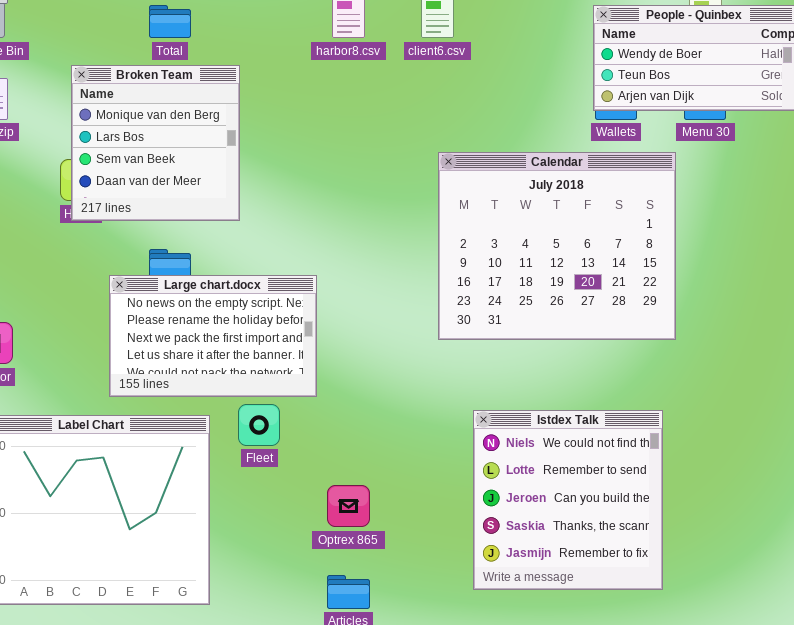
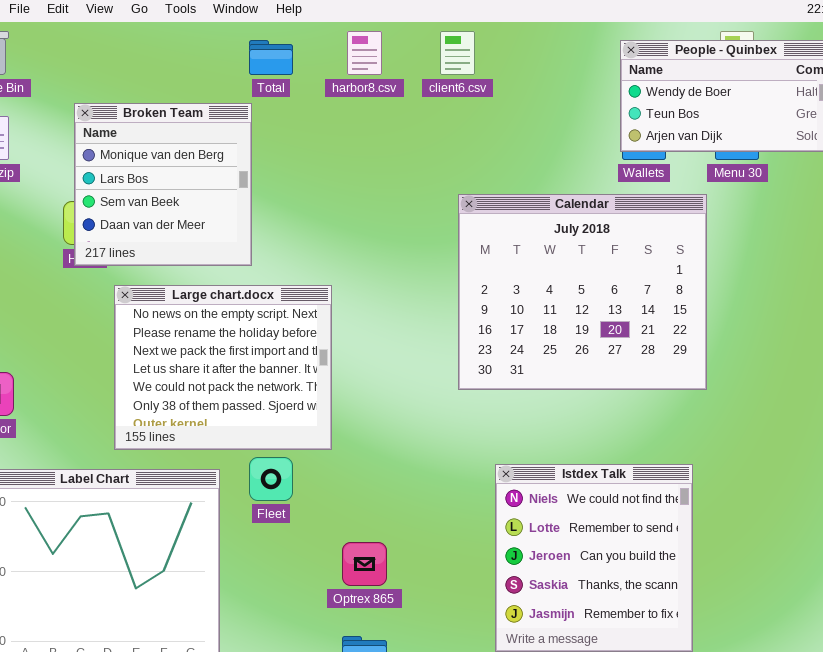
Total: [149,5,191,38] -> [249,40,293,75], moved
Large chart.docx: [109,275,317,397] -> [114,285,332,450], resized

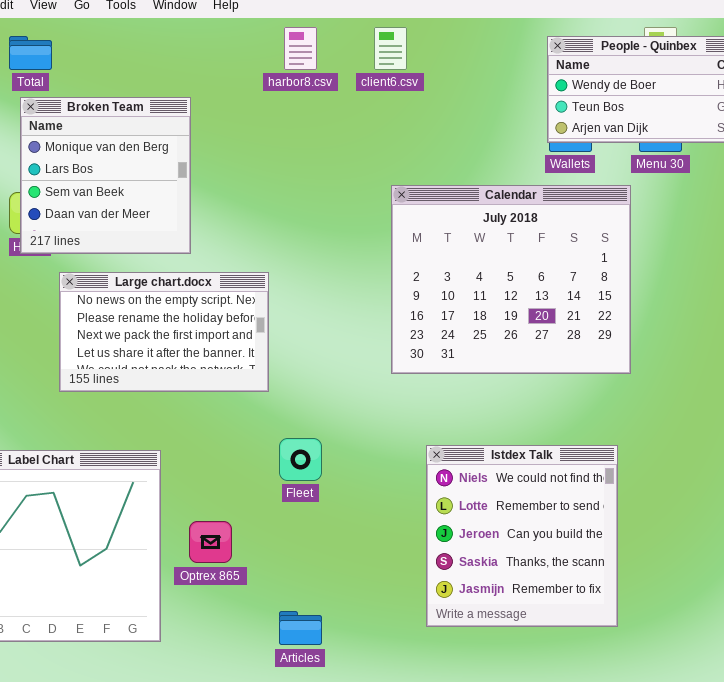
Total: [249,40,293,75] -> [9,36,52,70], moved
Large chart.docx: [114,285,332,450] -> [59,272,269,392], resized
Fleet: [249,457,293,501] -> [279,438,322,481], moved
Optrex 865: [342,542,387,586] -> [189,521,232,563], moved

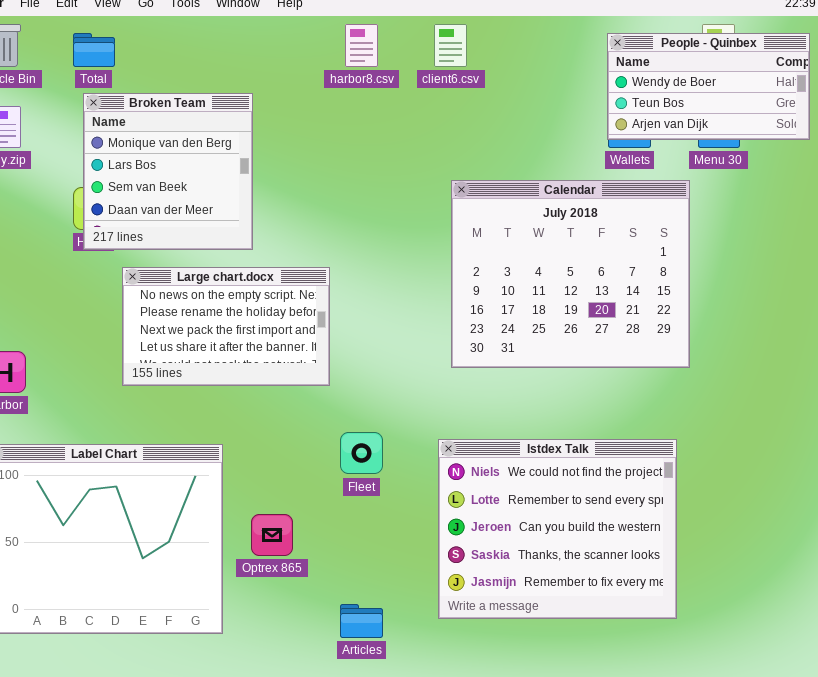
Istdex Talk: [426,445,618,627] -> [438,439,677,619], resized

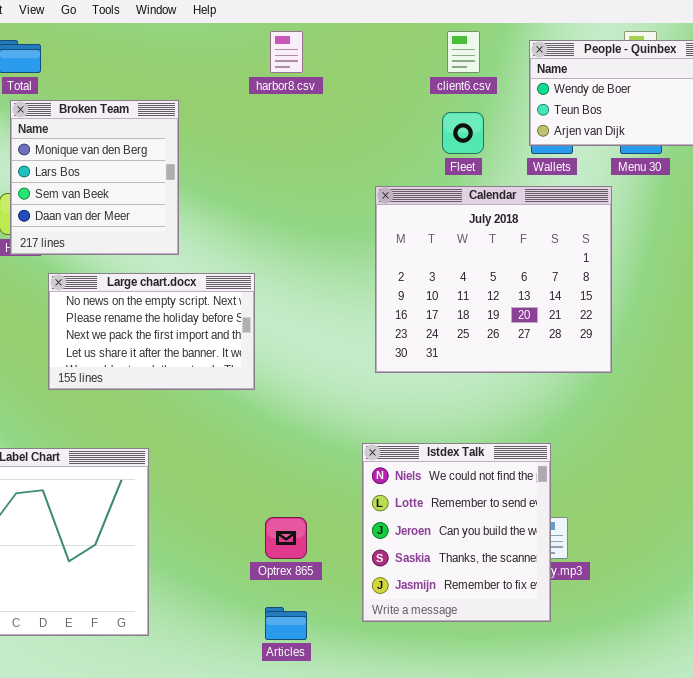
client6.csv: [434,24,467,67] -> [447,31,480,73], moved
Fleet: [340,432,383,474] -> [442,112,484,154], moved
Istdex Talk: [438,439,677,619] -> [362,443,551,622], resized
Optrex 865: [251,514,293,556] -> [265,517,307,559], moved

